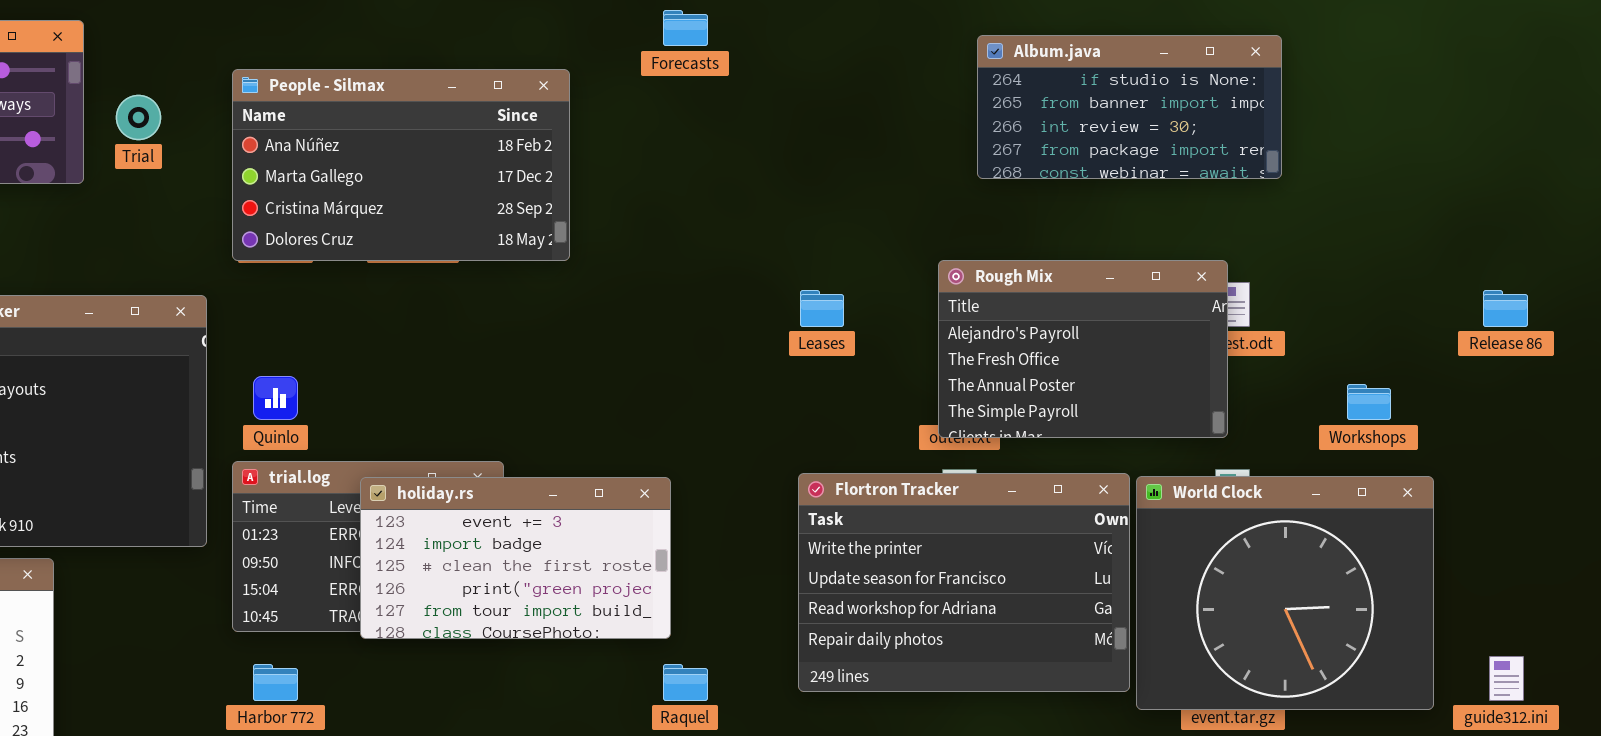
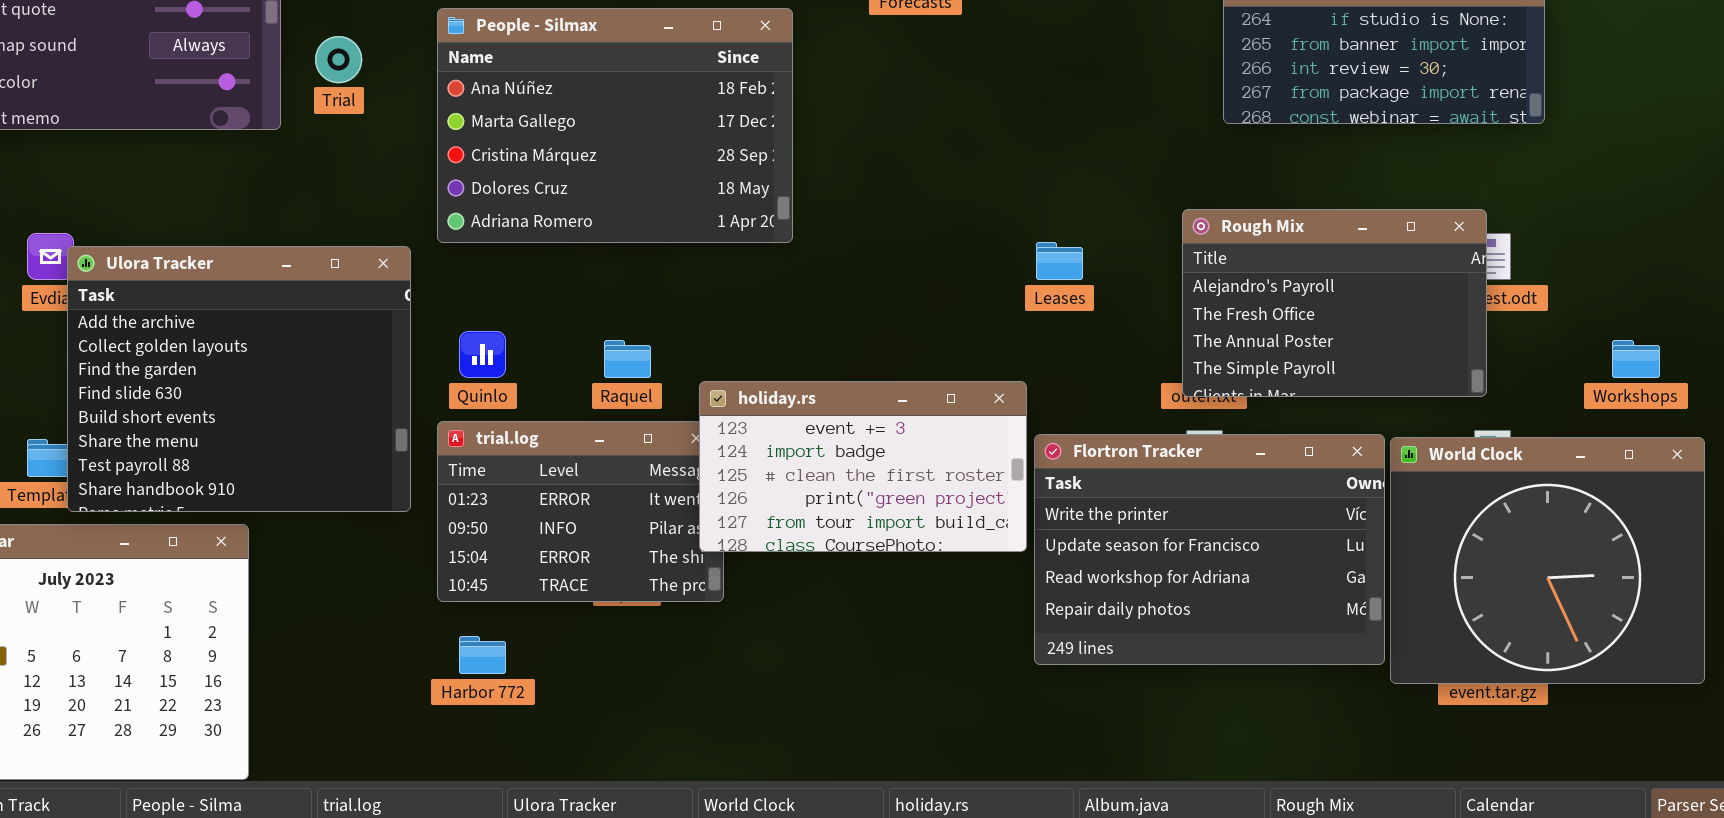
People - Silmax: [232,69,570,261] -> [437,8,793,243], resized
holiday.rs: [360,477,671,639] -> [699,381,1027,552], moved
Raquel: [663,664,708,701] -> [604,340,651,378], moved

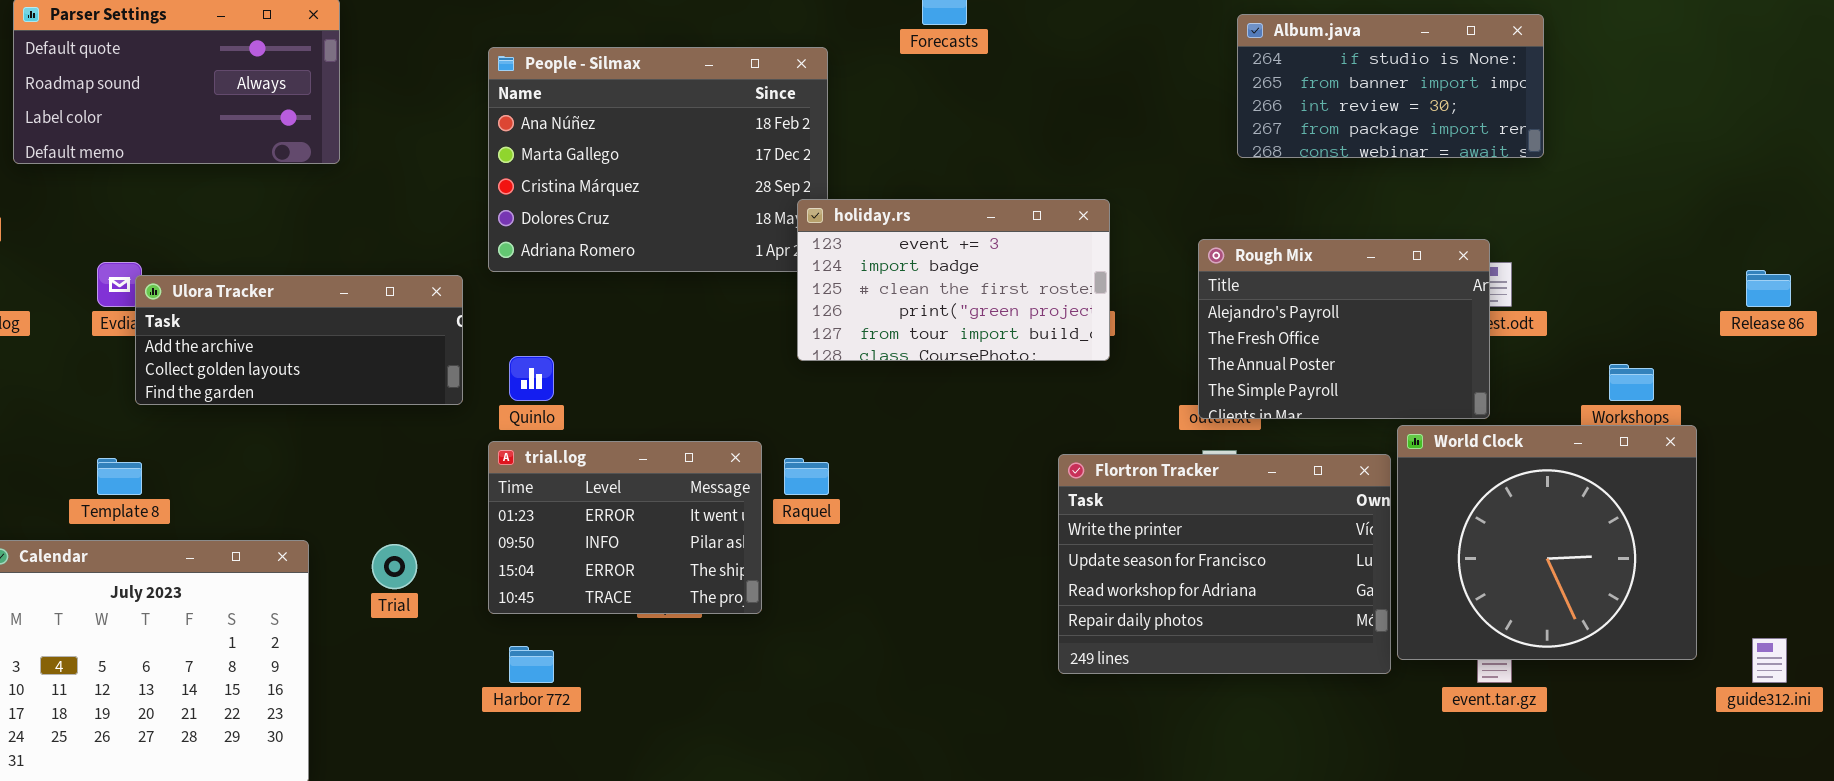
Trial: [315,36,362,83] -> [372,544,417,589], moved
Ulora Tracker: [67,246,411,512] -> [135,275,463,405], resized
Raquel: [604,340,651,378] -> [784,458,829,495], moved
holiday.rs: [699,381,1027,552] -> [797,199,1110,361], moved
World Clock: [1390,437,1705,684] -> [1397,425,1697,660], moved

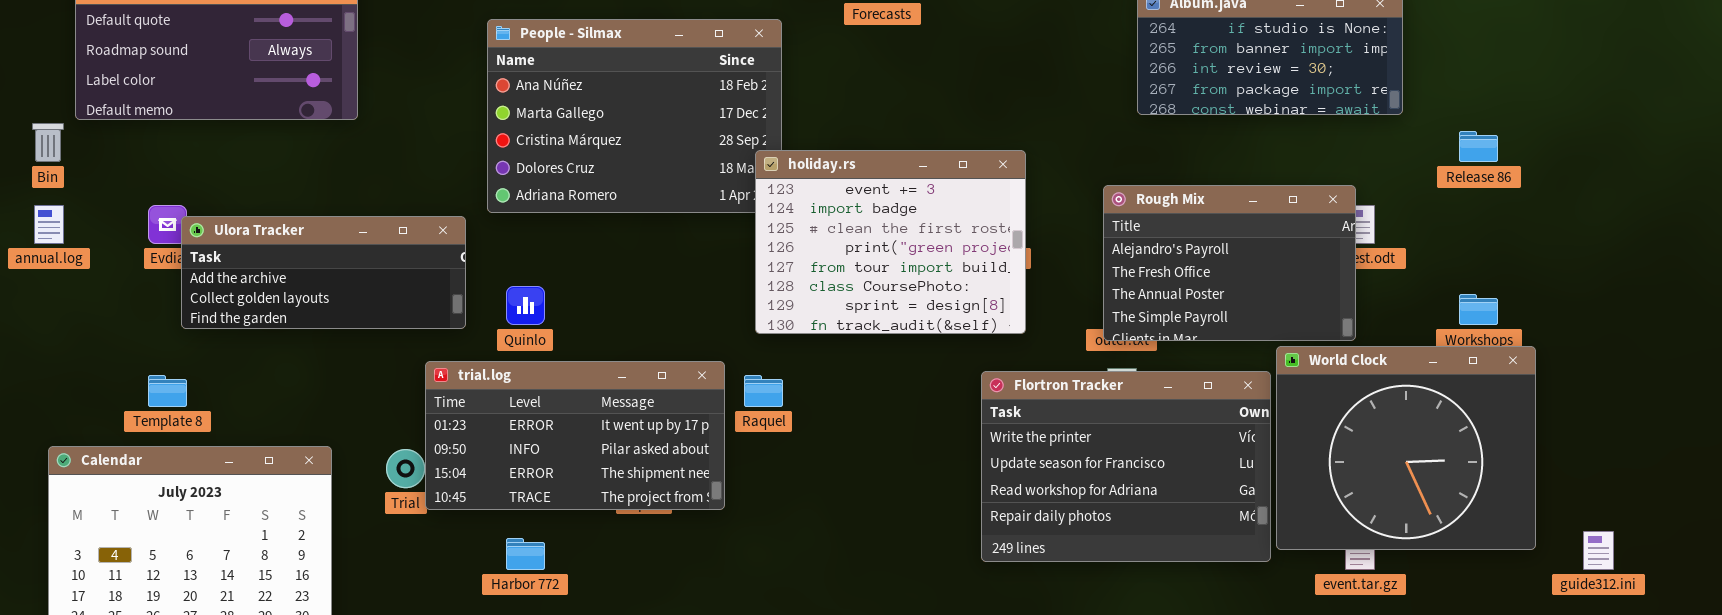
holiday.rs: [797,199,1110,361] -> [755,150,1026,334], resized
Release 86: [1746,270,1791,307] -> [1459,131,1498,162], moved
trial.log: [488,441,762,614] -> [425,361,725,510], resized

